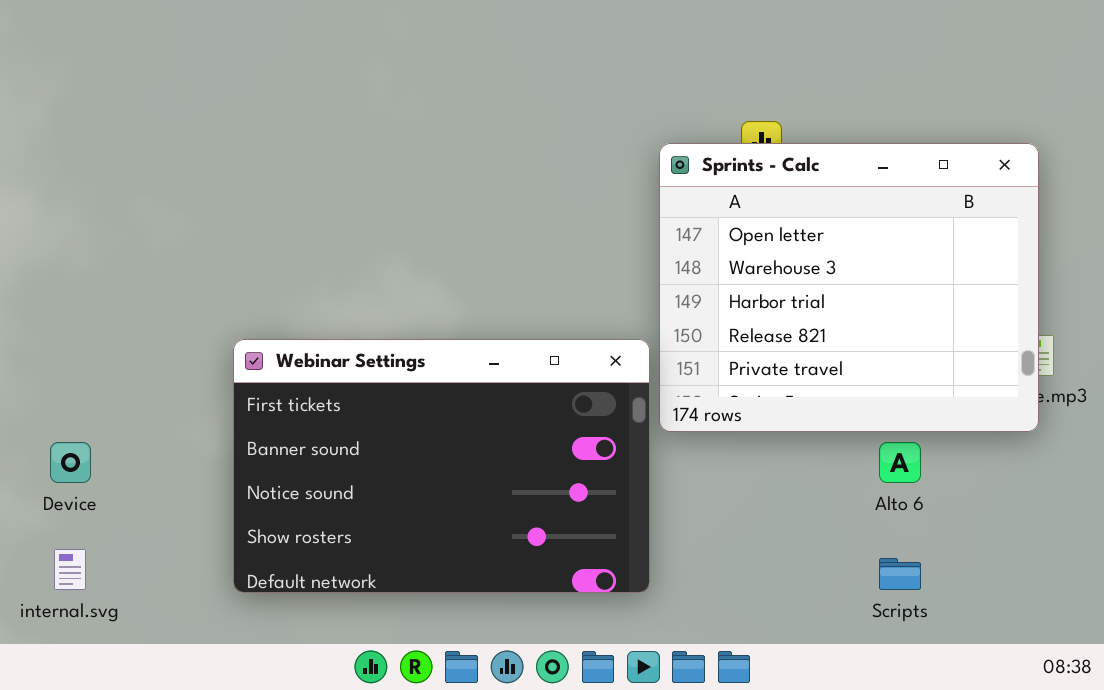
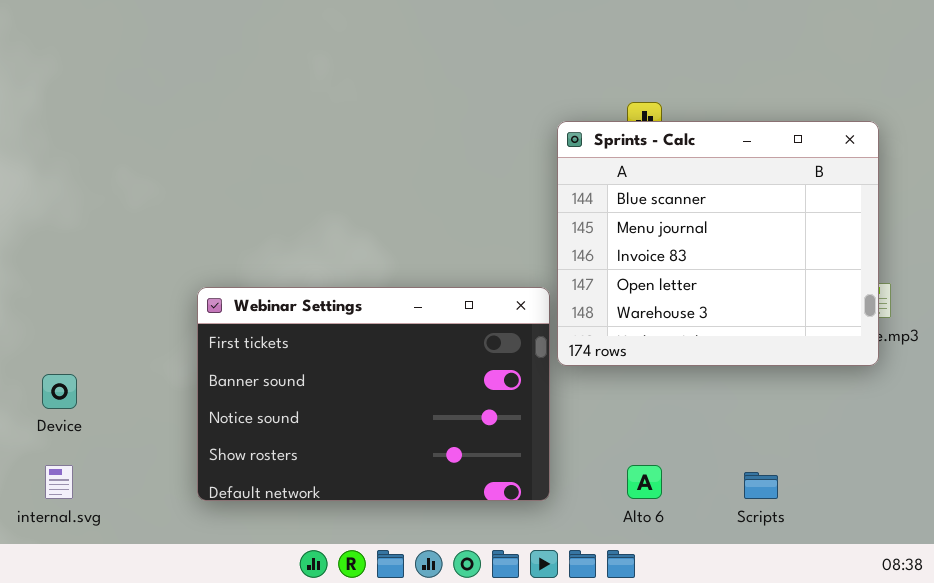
Sprints - Calc: [659,143,1039,432] -> [557,121,879,366], scrolled up 3 rows
Alto 6: [879,442,921,483] -> [627,465,662,499], moved

